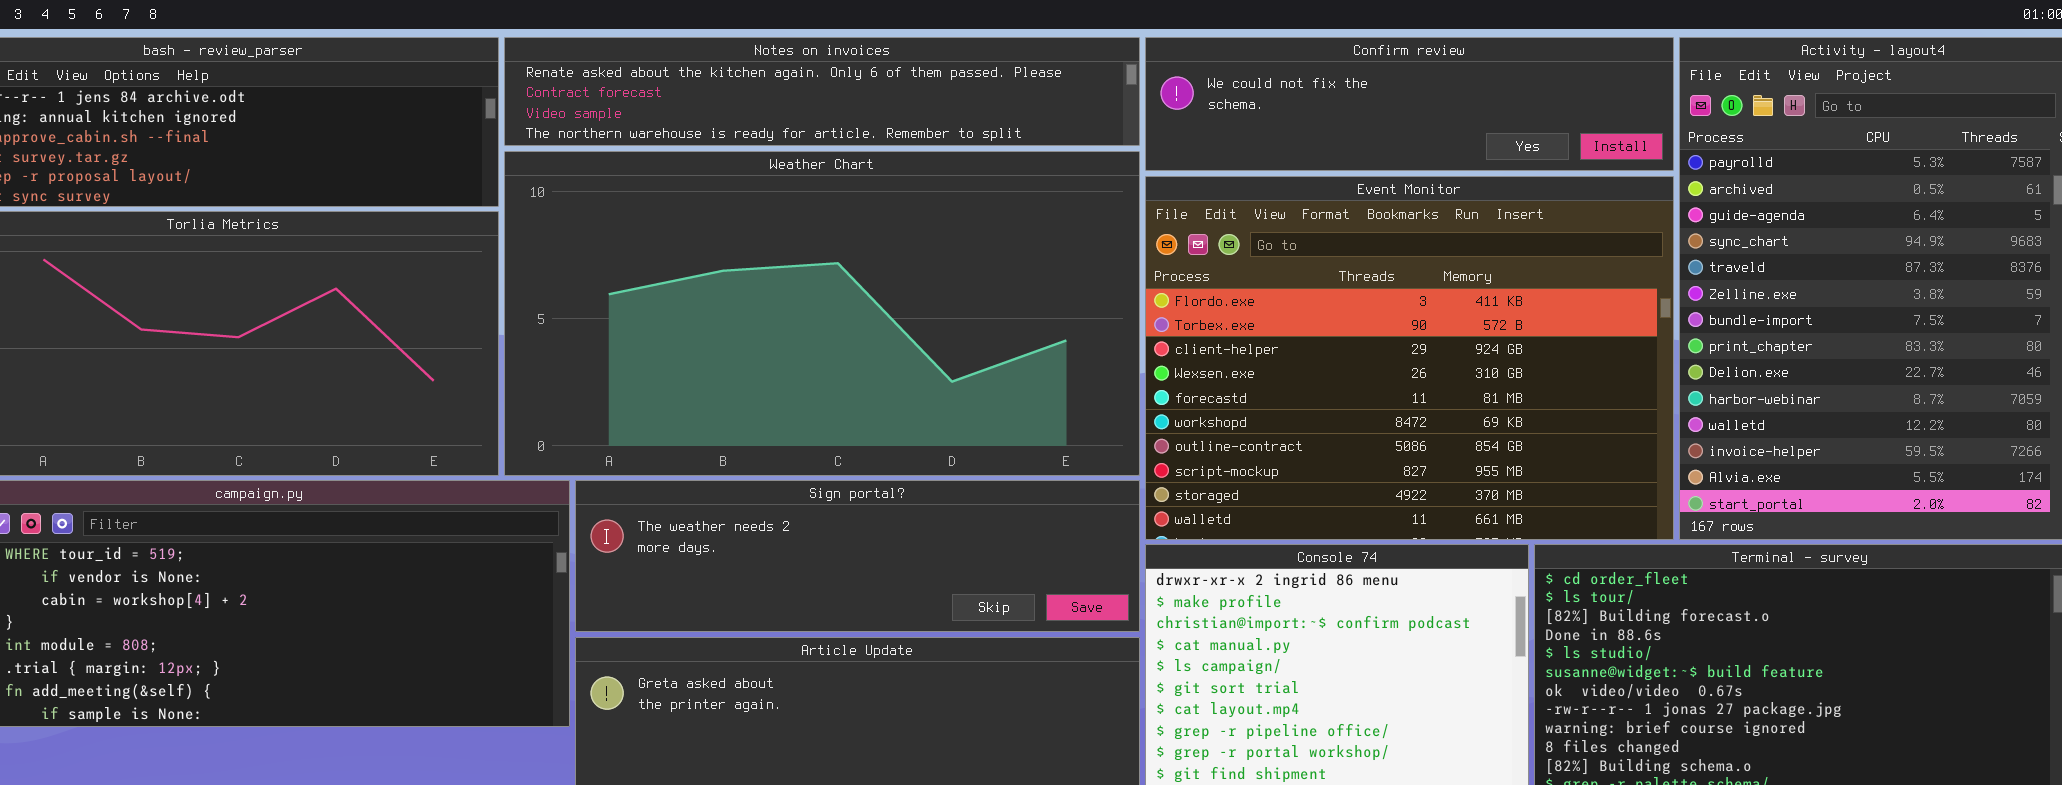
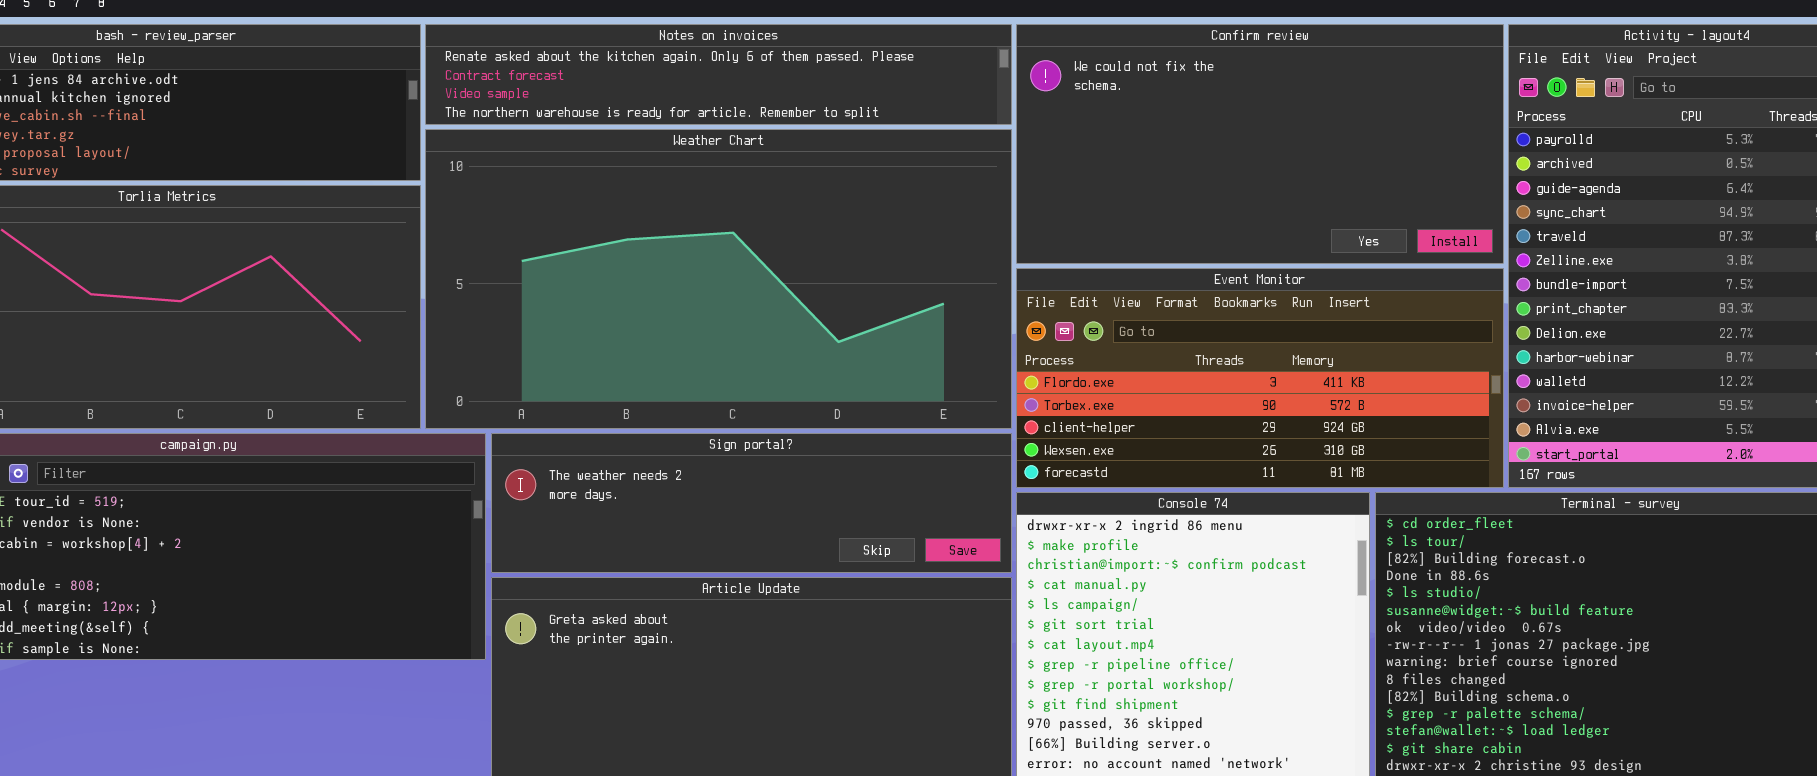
Confirm review: [1145,37,1674,171] -> [1016,24,1504,264], resized
Event Monitor: [1145,176,1674,540] -> [1016,268,1504,488], resized

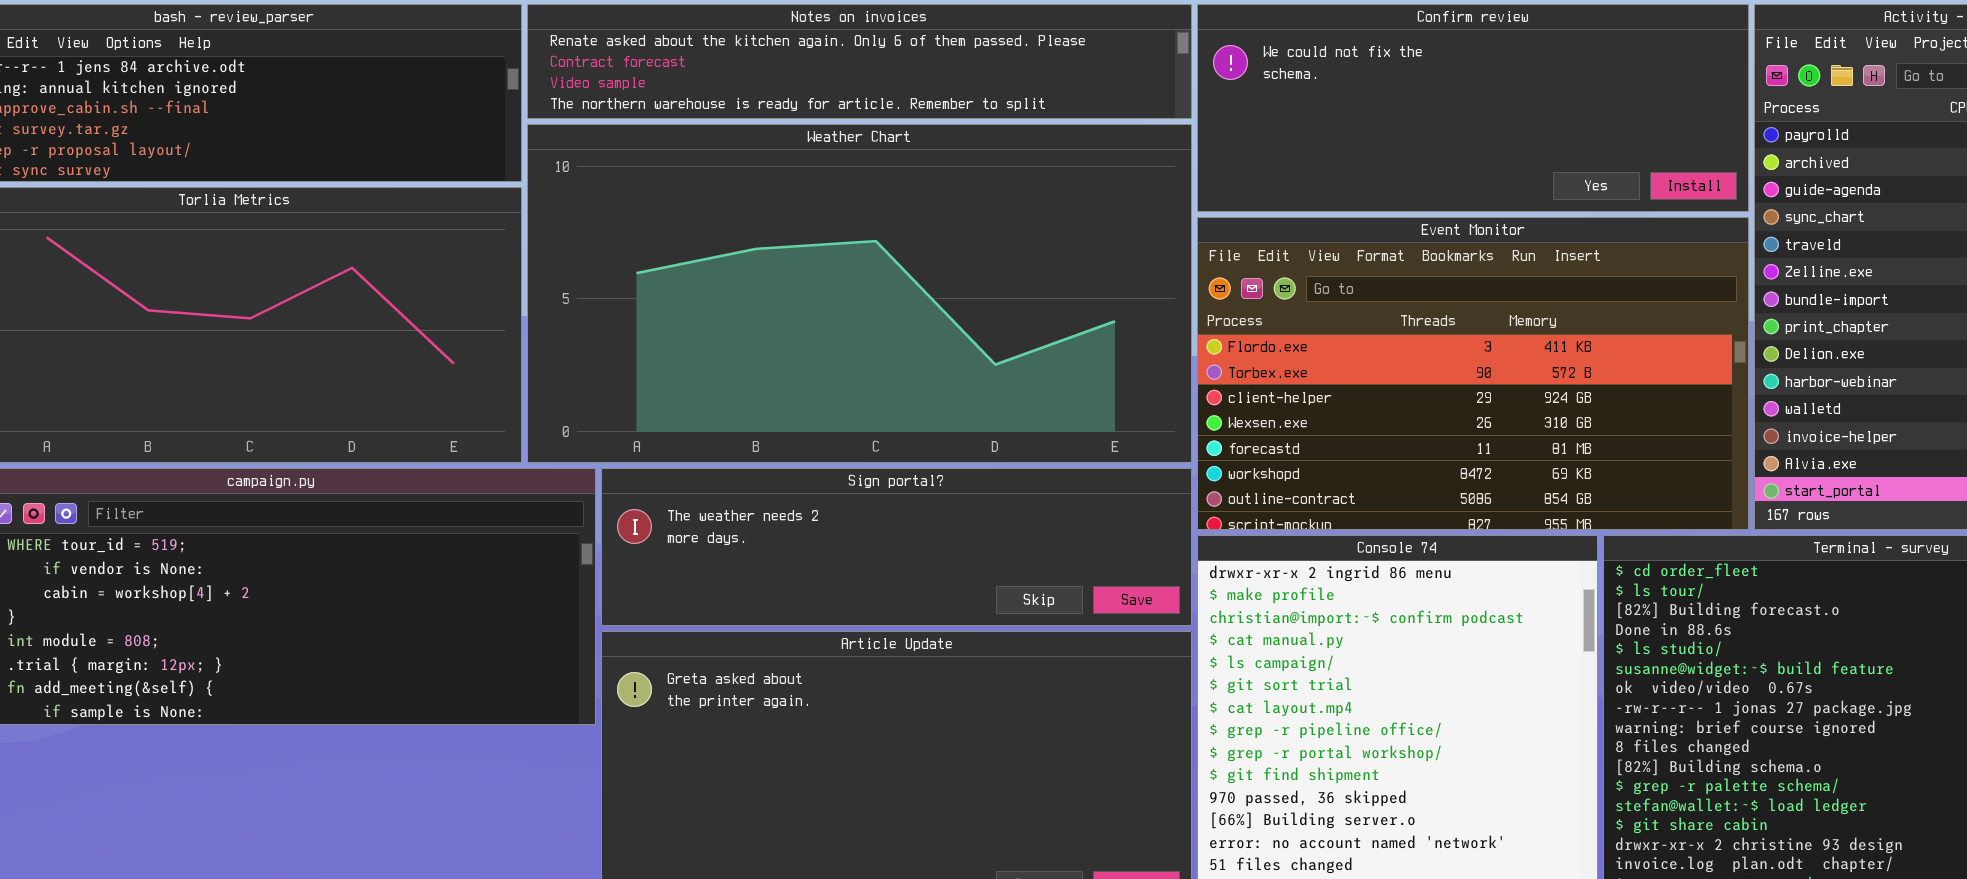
Confirm review: [1016,24,1504,264] -> [1197,4,1749,212], resized
Event Monitor: [1016,268,1504,488] -> [1197,217,1749,530], resized

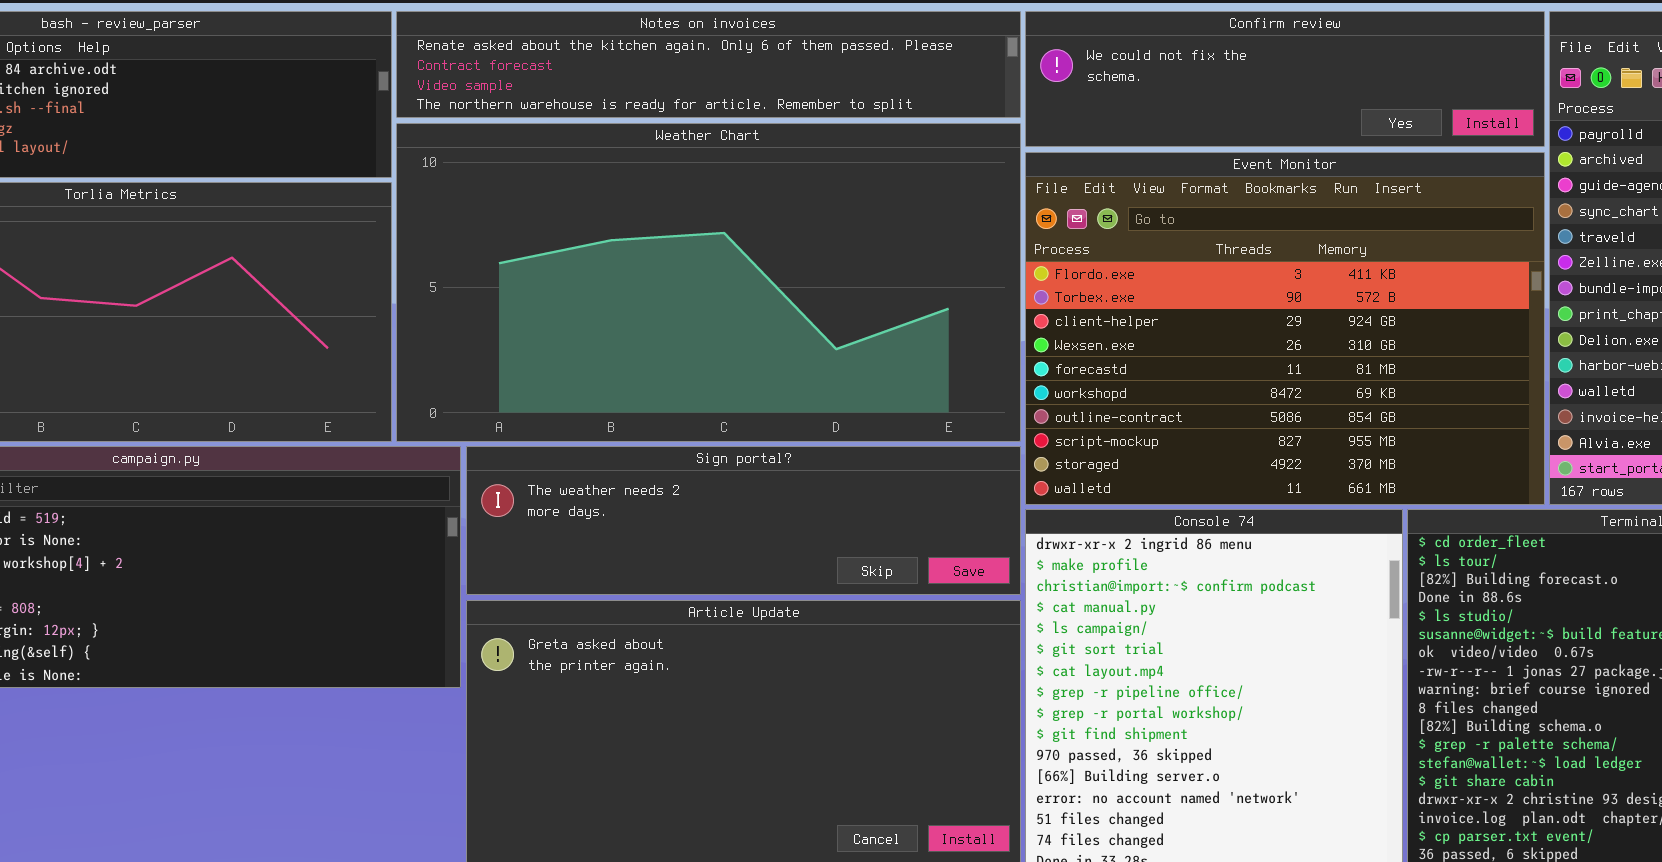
Confirm review: [1197,4,1749,212] -> [1025,11,1545,147], resized
Event Monitor: [1197,217,1749,530] -> [1025,152,1545,505], resized

